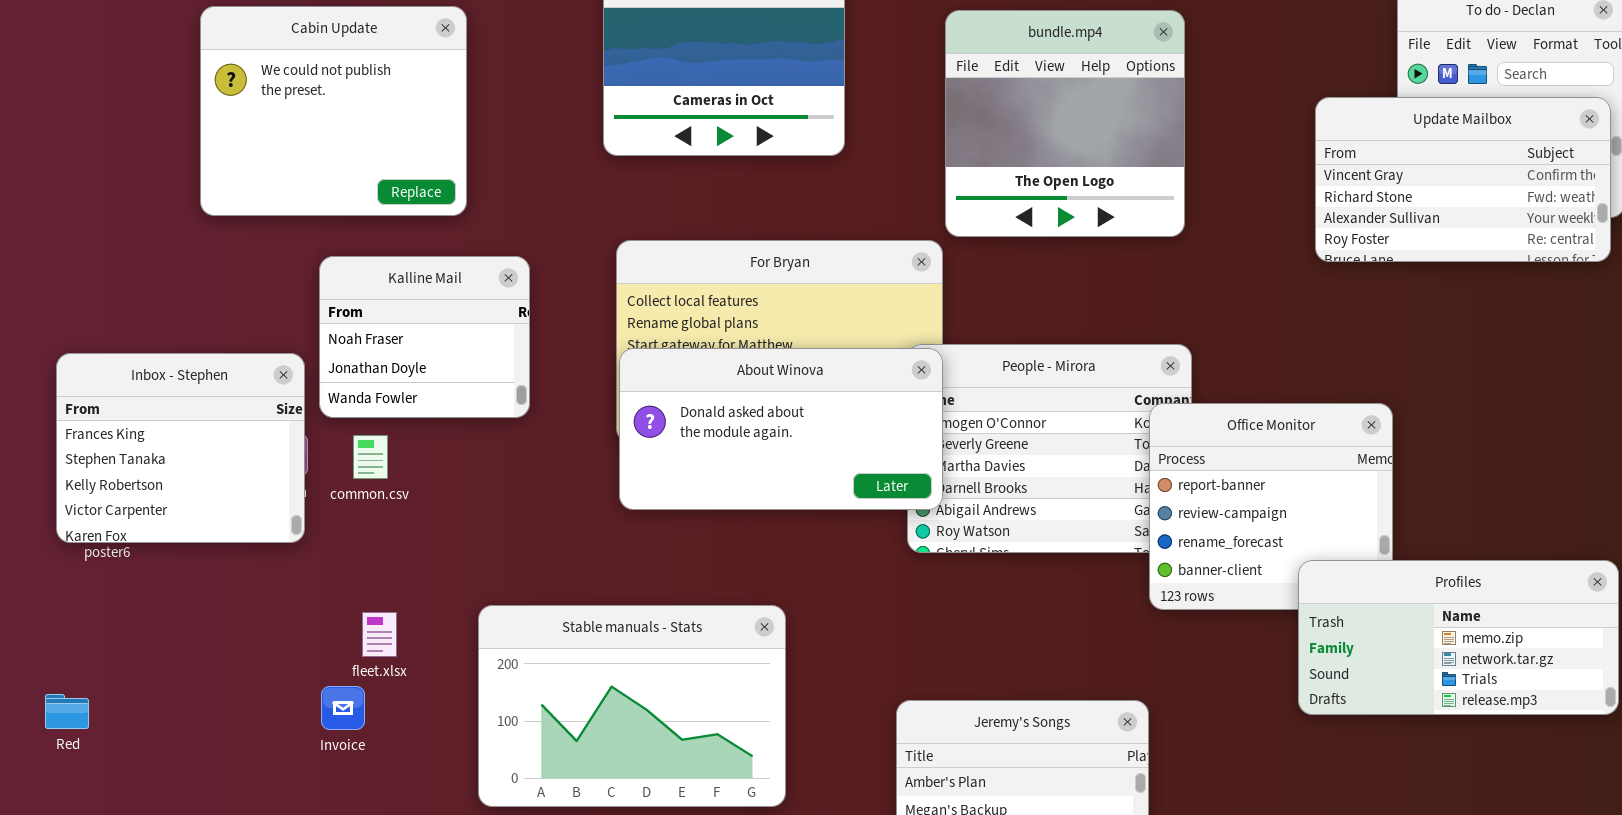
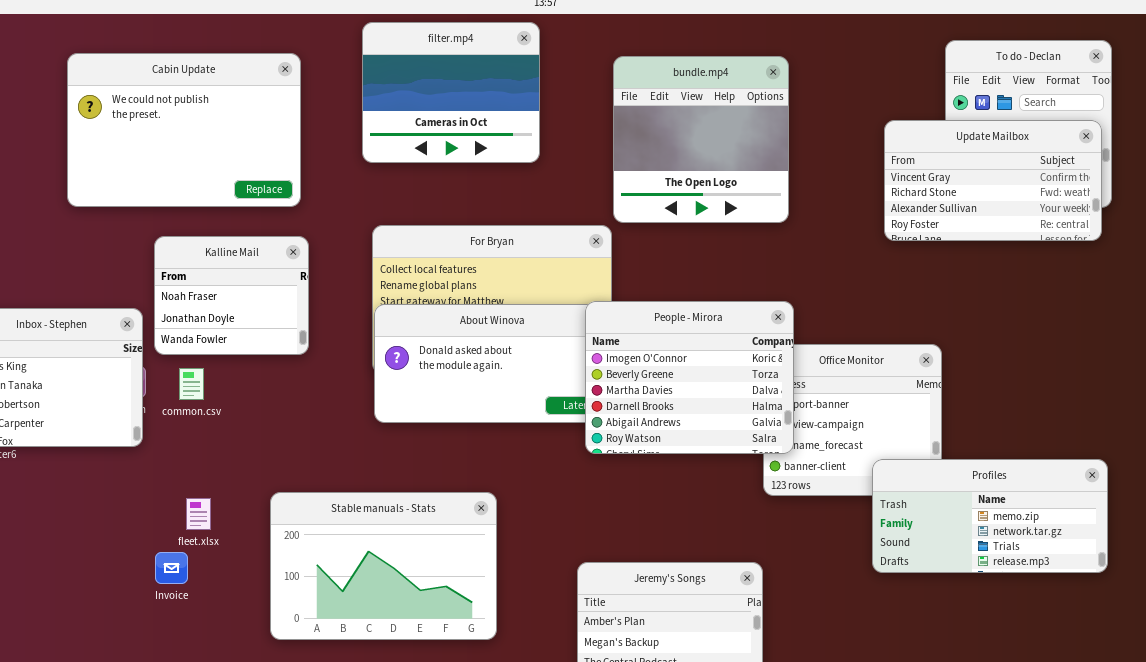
Cabin Update: [200,6,467,216] -> [67,53,301,207], resized
People - Mirora: [907,344,1192,553] -> [585,301,794,454], raised

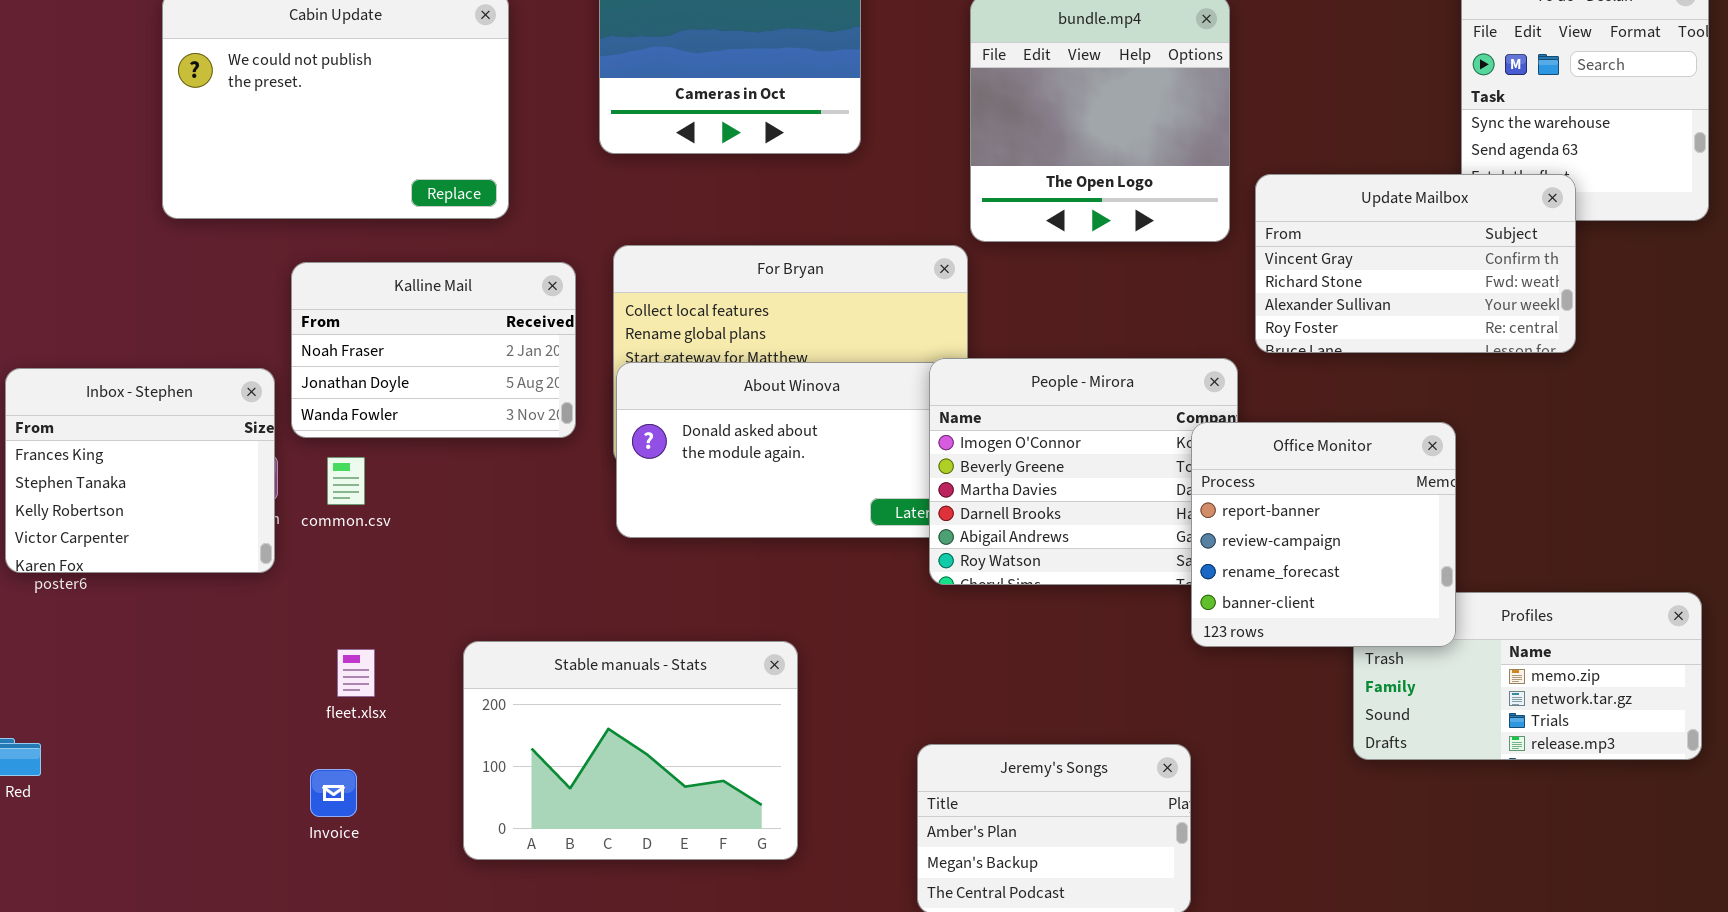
Update Mailbox: [884,120,1102,241] -> [1255,174,1576,353], moved
Kalline Mail: [154,236,309,355] -> [291,262,576,438], resized
Office Monitor: [763,344,942,496] -> [1191,422,1456,647], raised
Invoice: [155,552,188,584] -> [310,769,357,817], moved

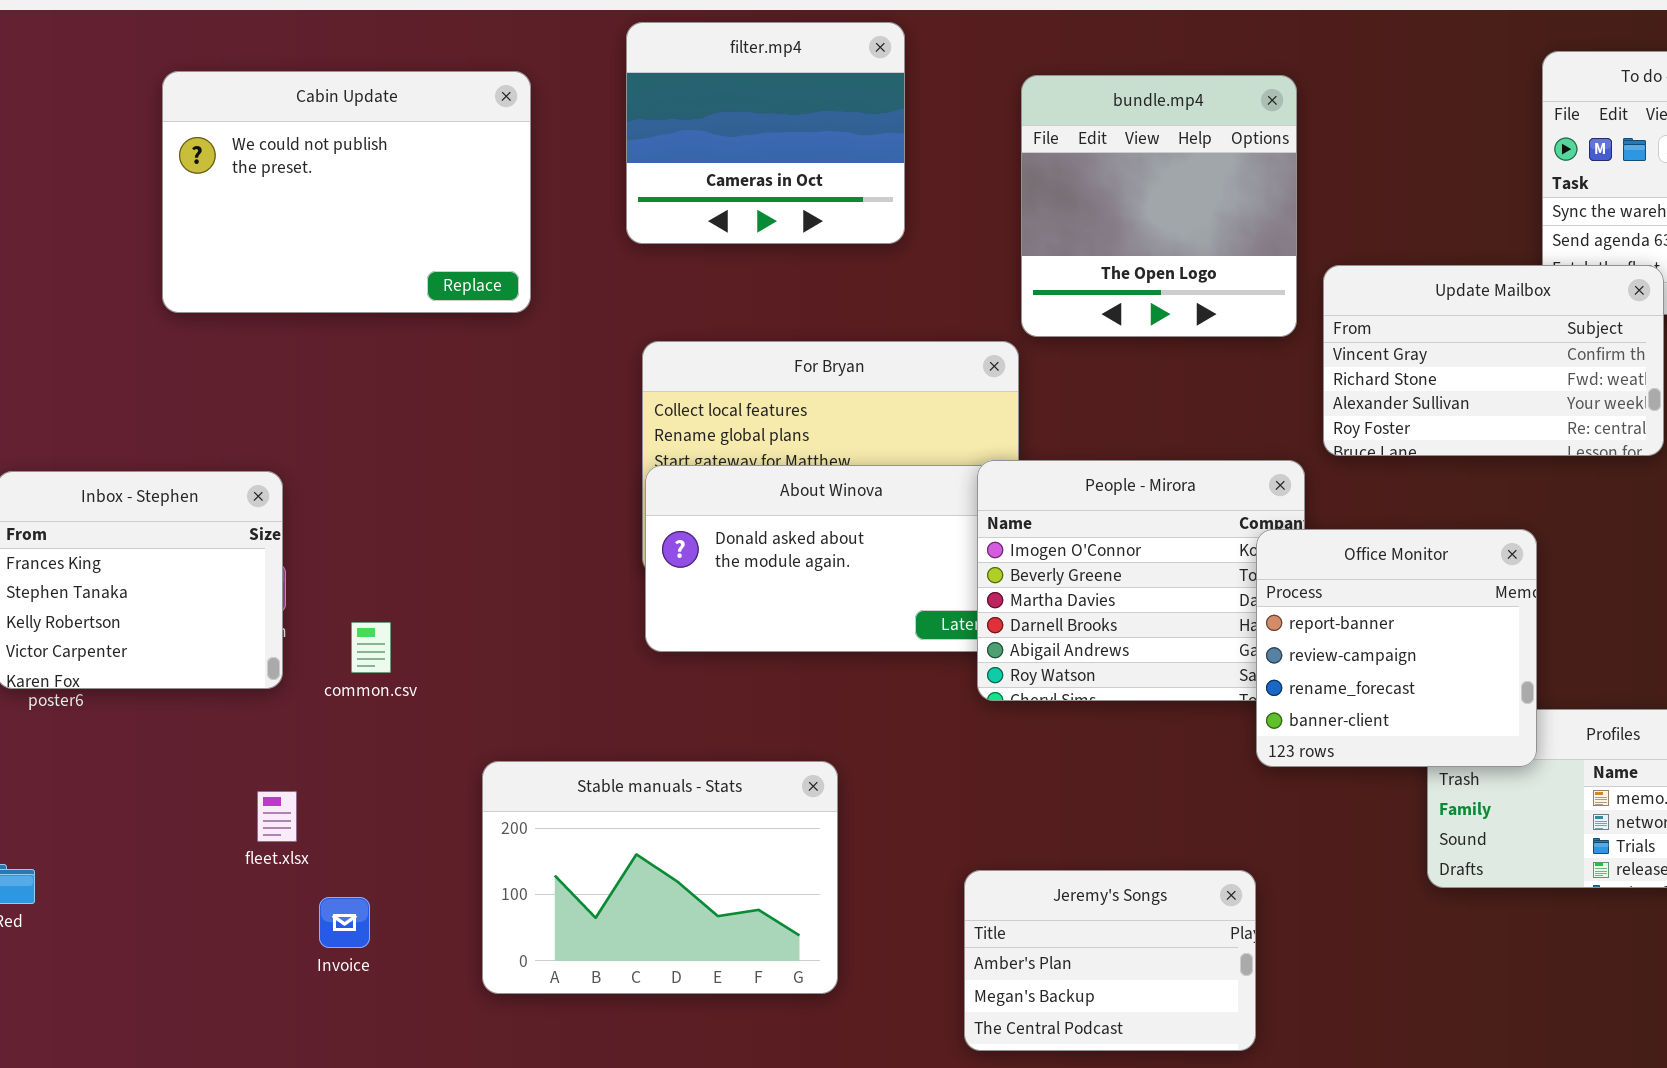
Kalline Mail: [291,262,576,438] -> none, closed
common.csv: [327,457,365,505] -> [351,622,391,673], moved
fleet.xlsx: [337,649,375,697] -> [257,791,297,842], moved

